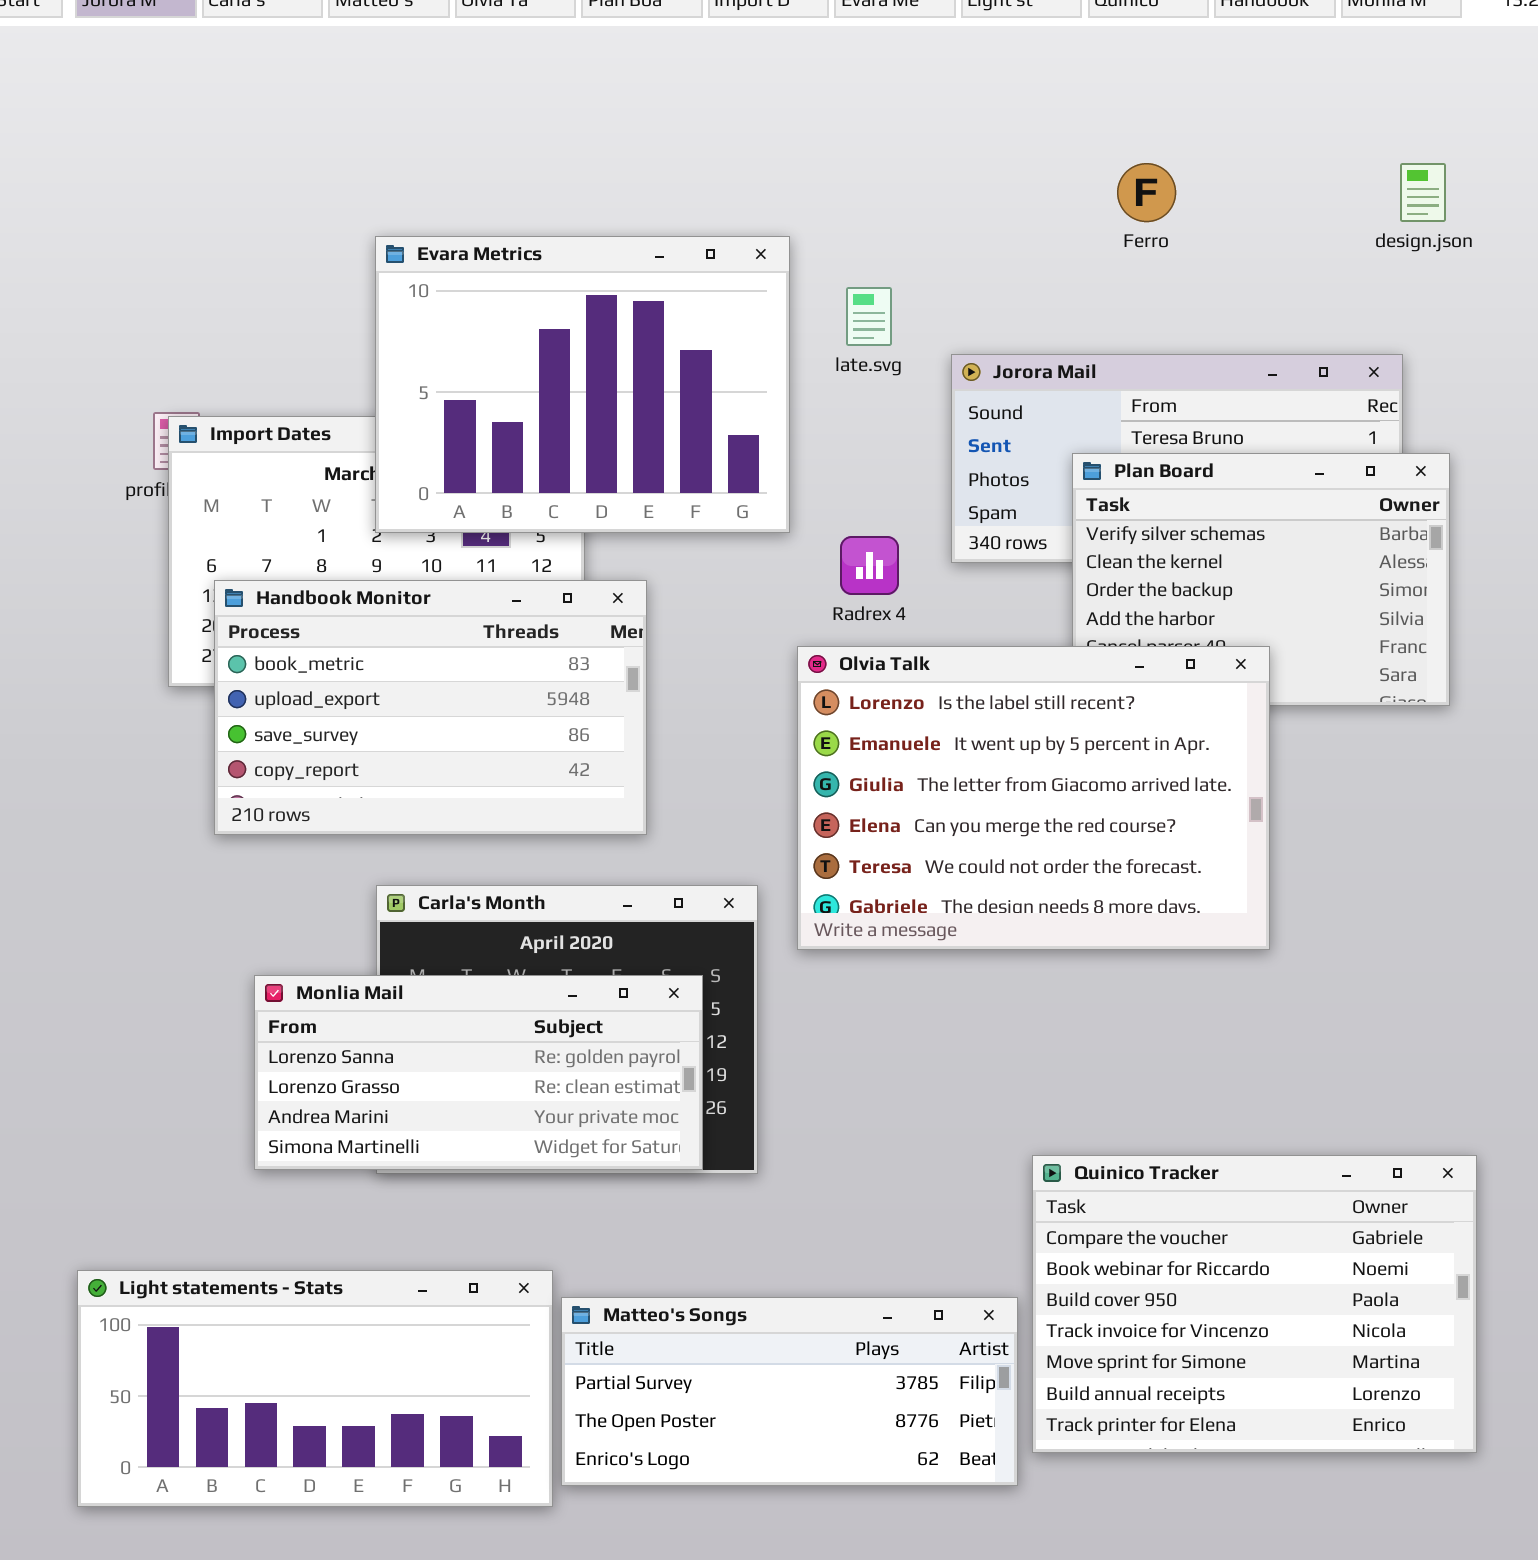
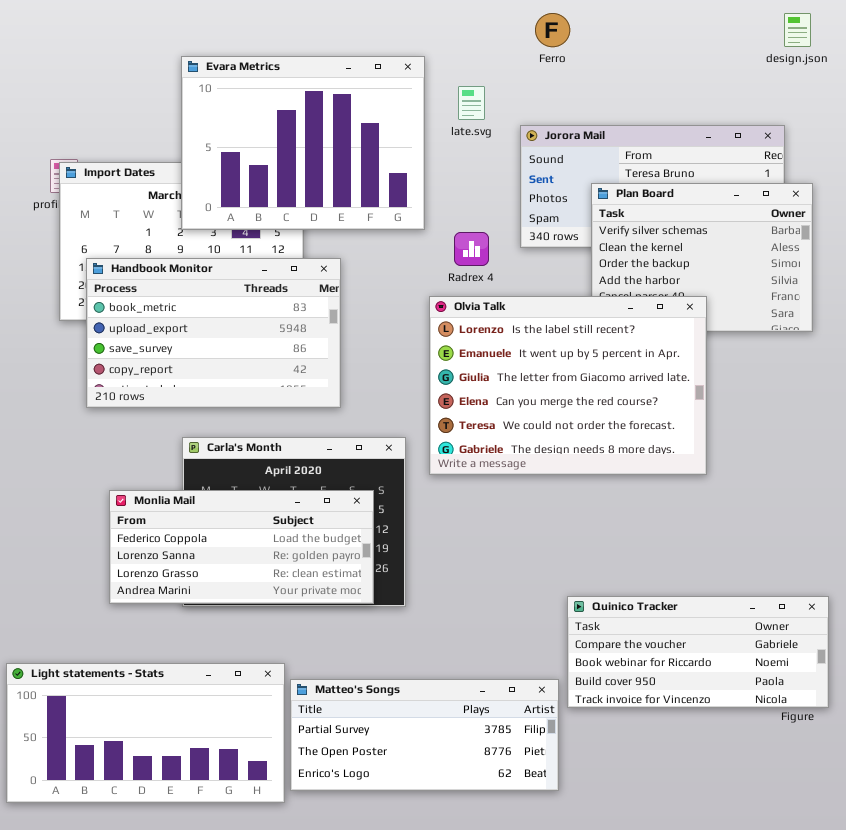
Ferro: [1117,163,1176,222] -> [535,13,570,47], moved
Monlia Mail: [254,975,703,1170] -> [109,490,374,604], scrolled up 1 row
Quinico Tracker: [1032,1155,1477,1453] -> [567,596,829,708], resized

